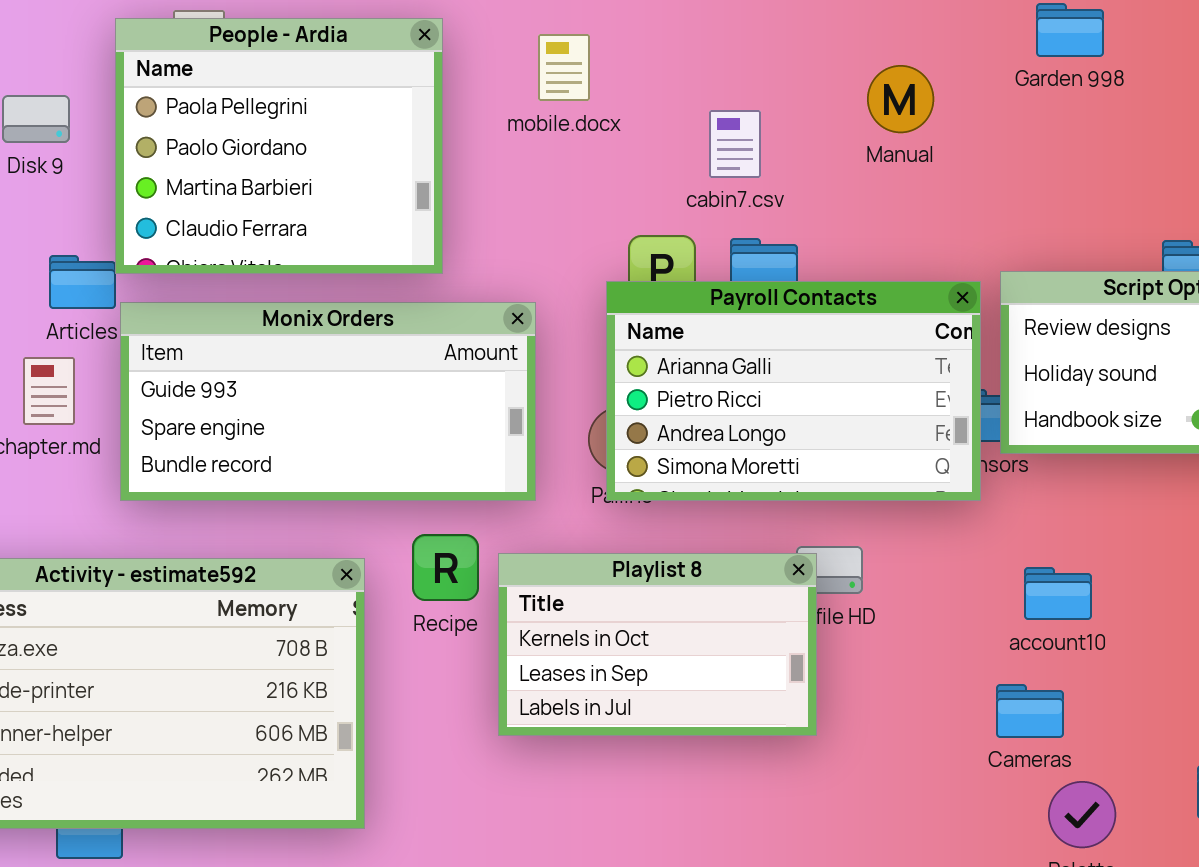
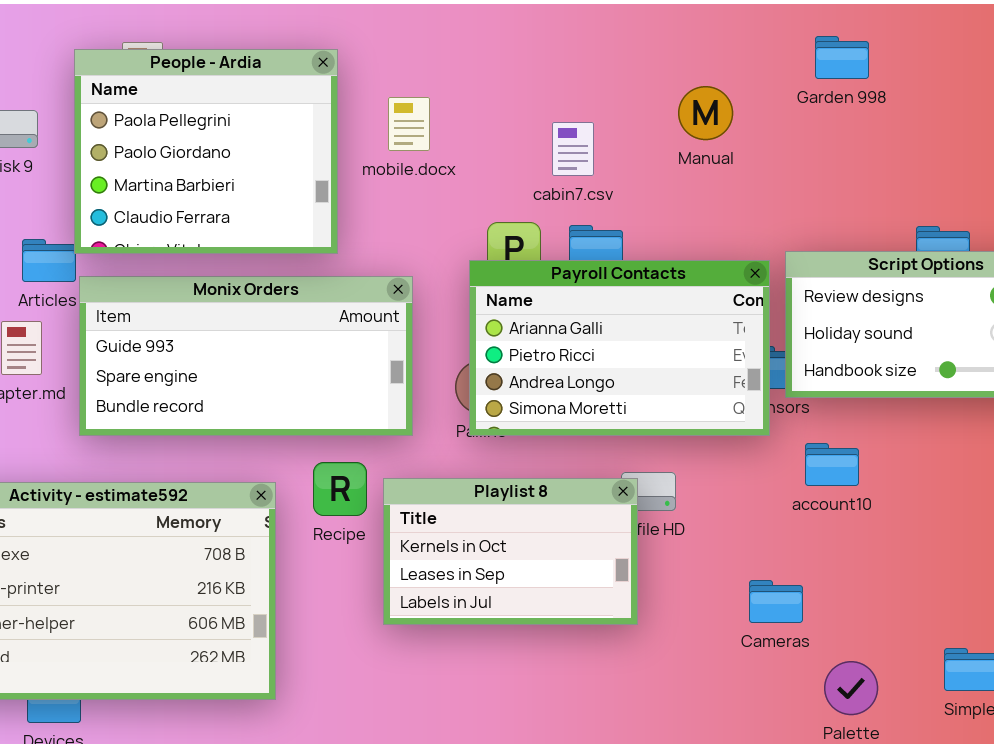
mobile.docx: [538,34,590,101] -> [388,97,430,151], moved
account10: [1024,567,1092,620] -> [805,443,859,486], moved
Cameras: [996,684,1064,738] -> [749,580,803,623], moved

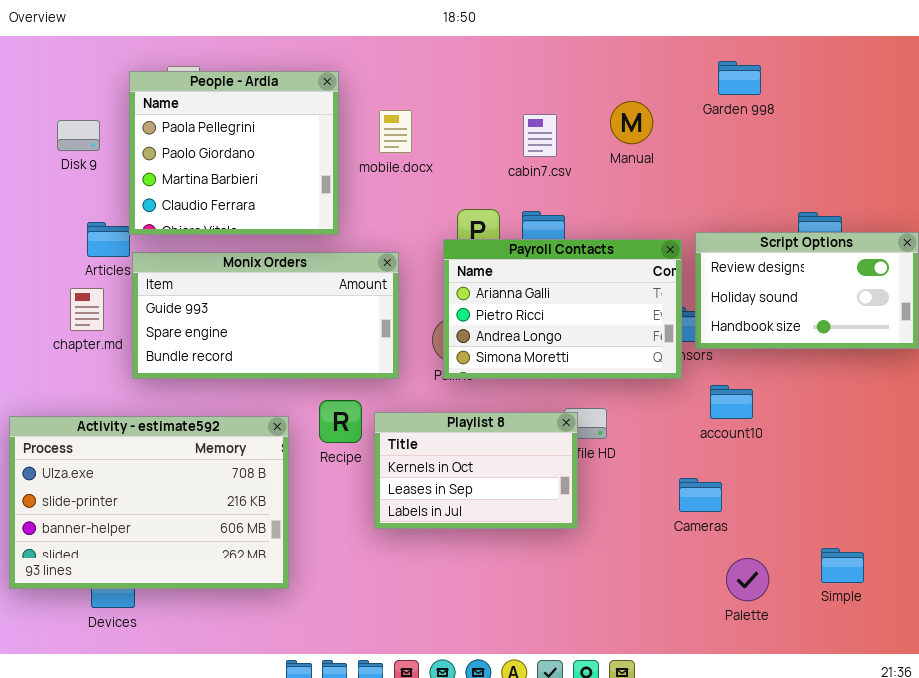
cabin7.csv: [552,122,594,176] -> [523,114,557,157], moved
Cameras: [749,580,803,623] -> [679,478,722,512], moved

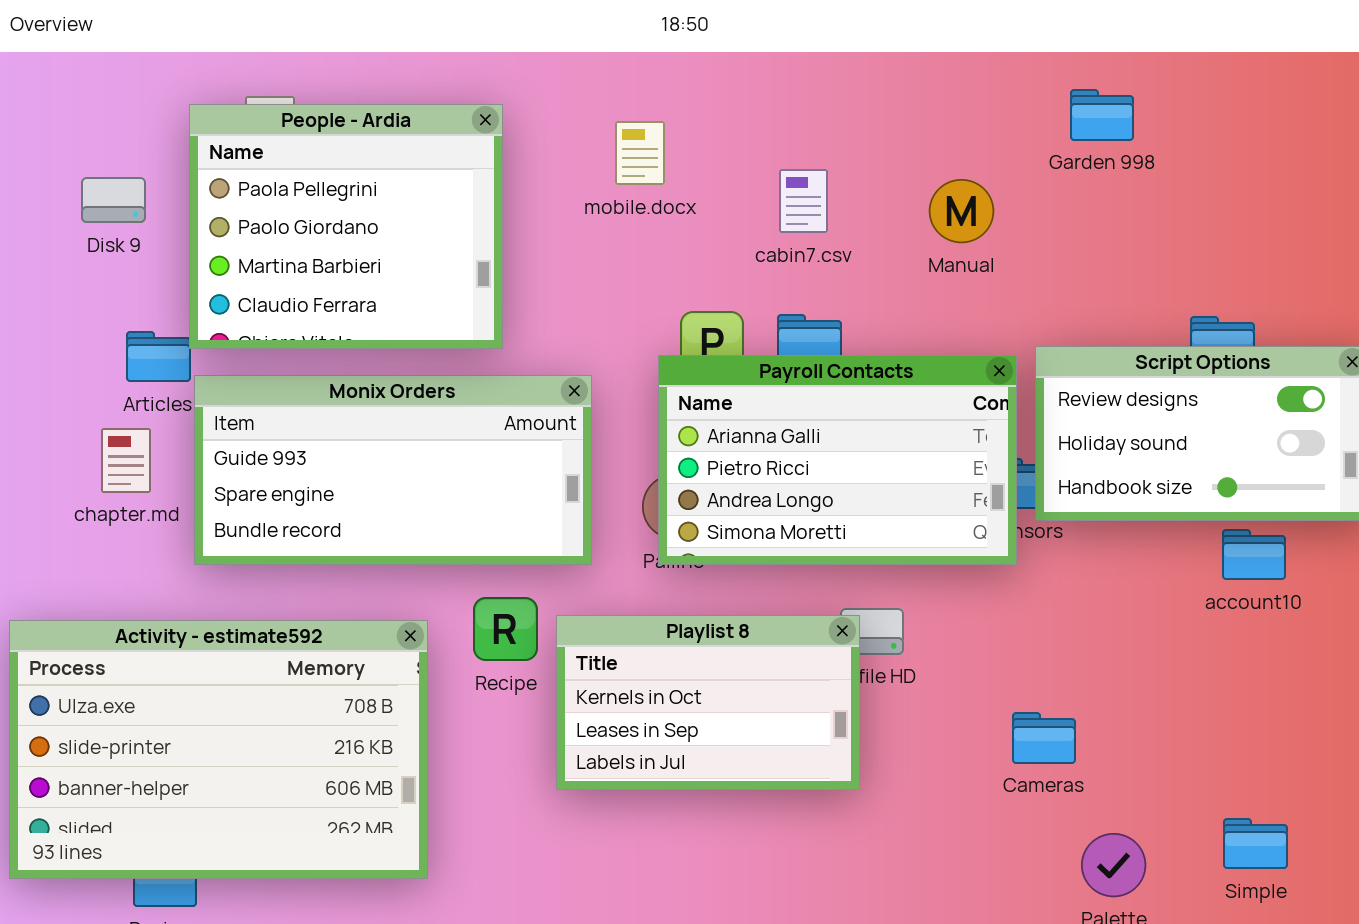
Manual: [610,101,653,144] -> [929,179,994,243], moved
mobile.docx: [379,110,412,153] -> [615,121,665,185], moved
account10: [710,385,753,419] -> [1222,529,1286,580], moved

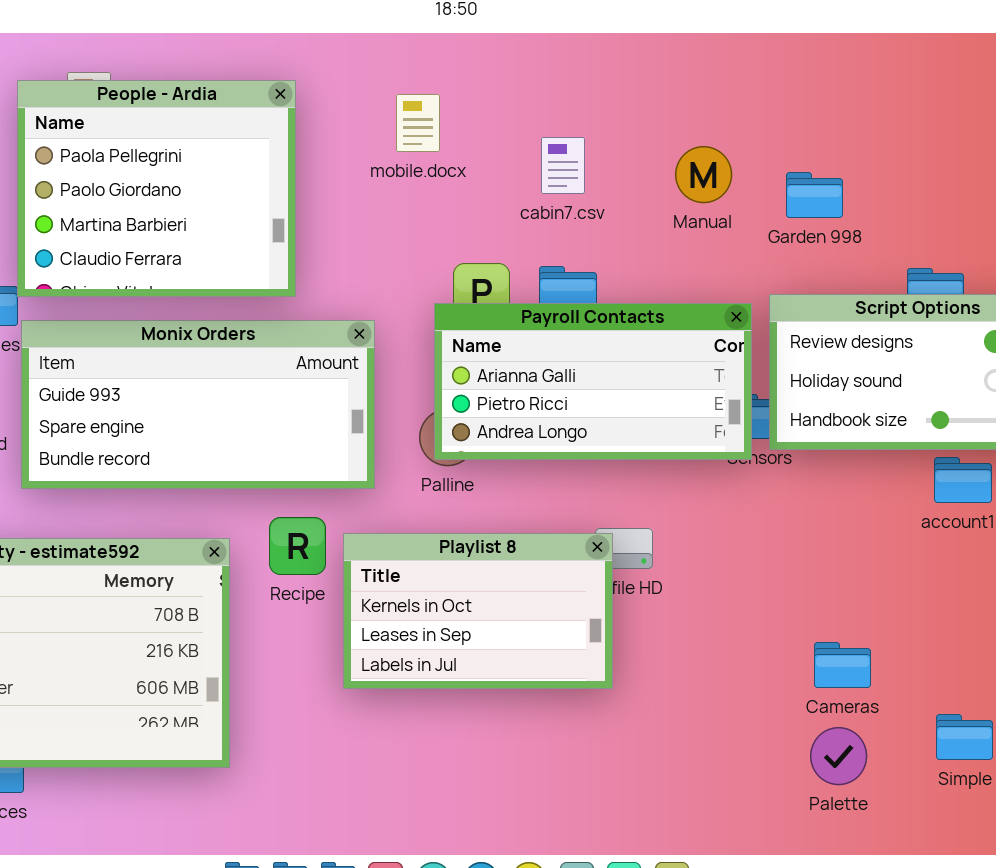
Garden 998: [1070,89,1134,141] -> [786,172,843,218], moved
Payroll Contacts: [658,355,1017,565] -> [434,303,752,460], resized
Cameras: [1012,712,1076,764] -> [814,642,871,688], moved

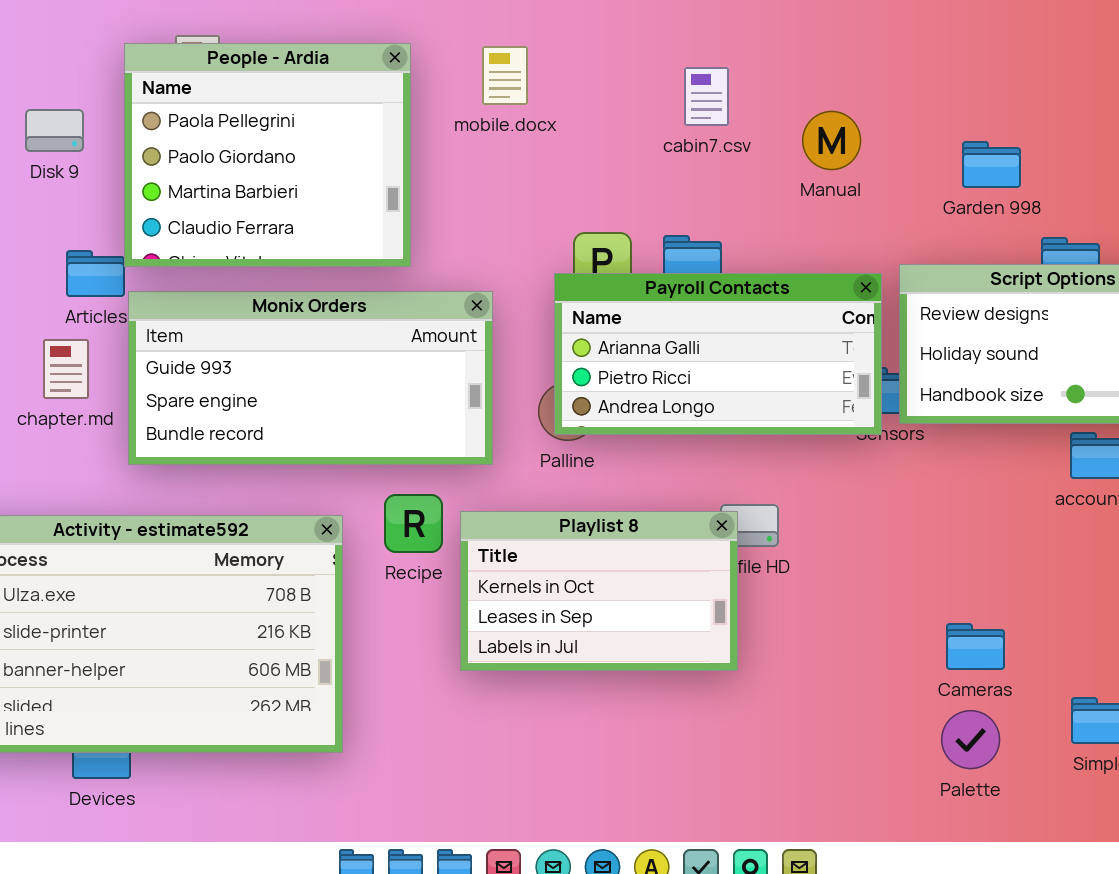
mobile.docx: [396,94,440,152] -> [482,46,528,105], moved
cabin7.csv: [541,137,585,194] -> [684,67,729,126], moved
Garden 998: [786,172,843,218] -> [962,141,1021,188], moved

